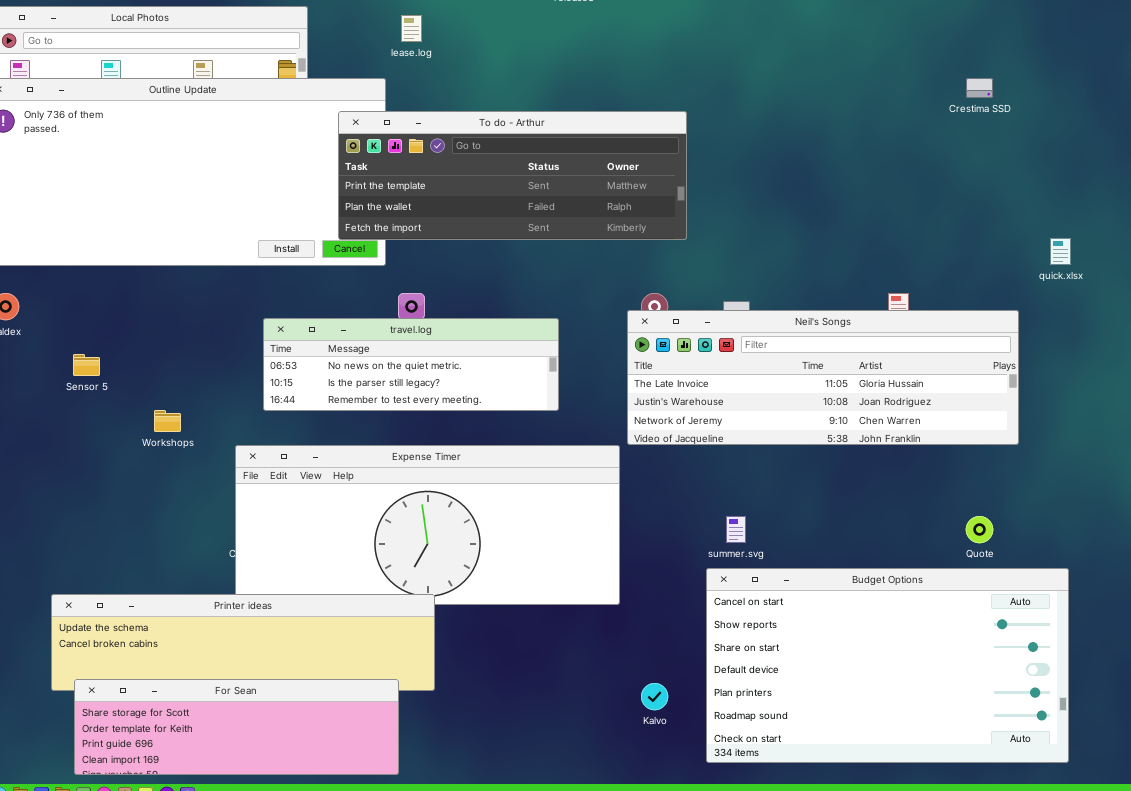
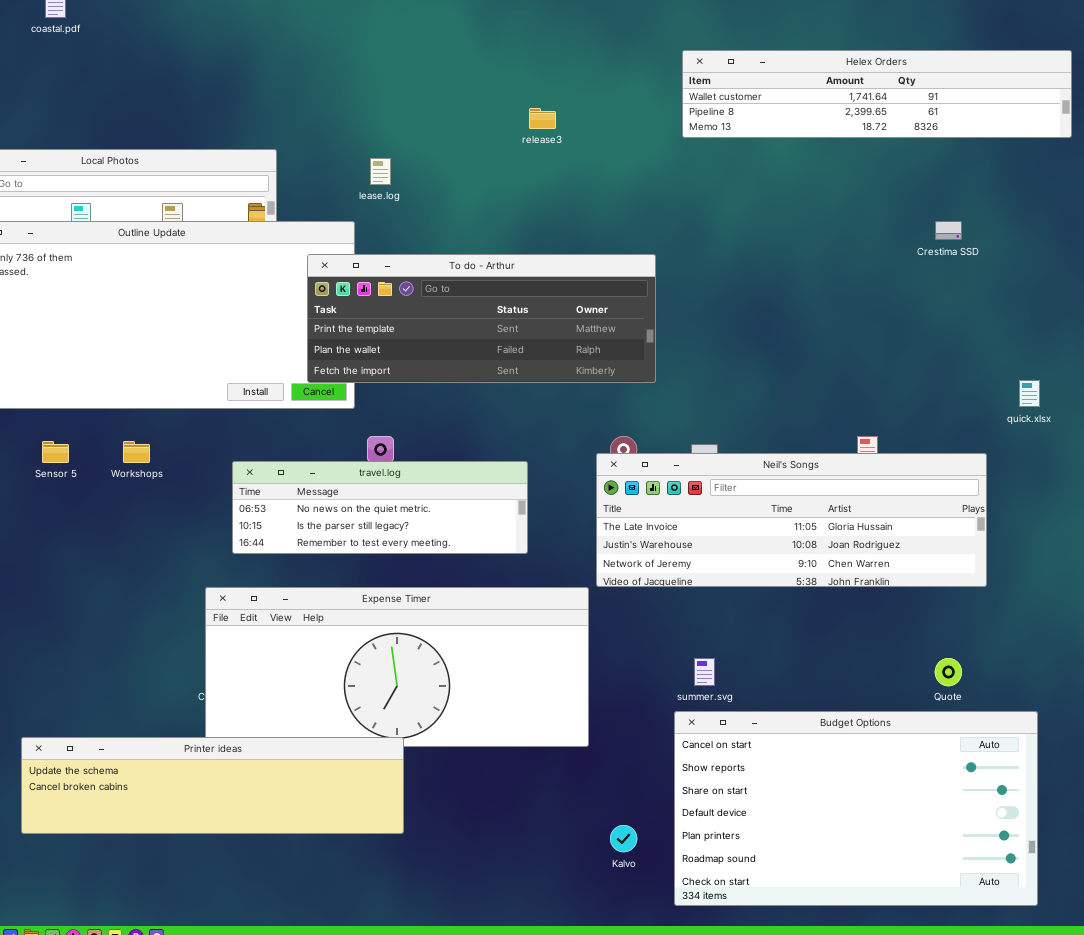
Sensor 5: [73,354,100,376] -> [42,441,69,463], moved
Workshops: [154,410,181,432] -> [123,441,150,463], moved
For Sean: [74,679,399,775] -> none, closed

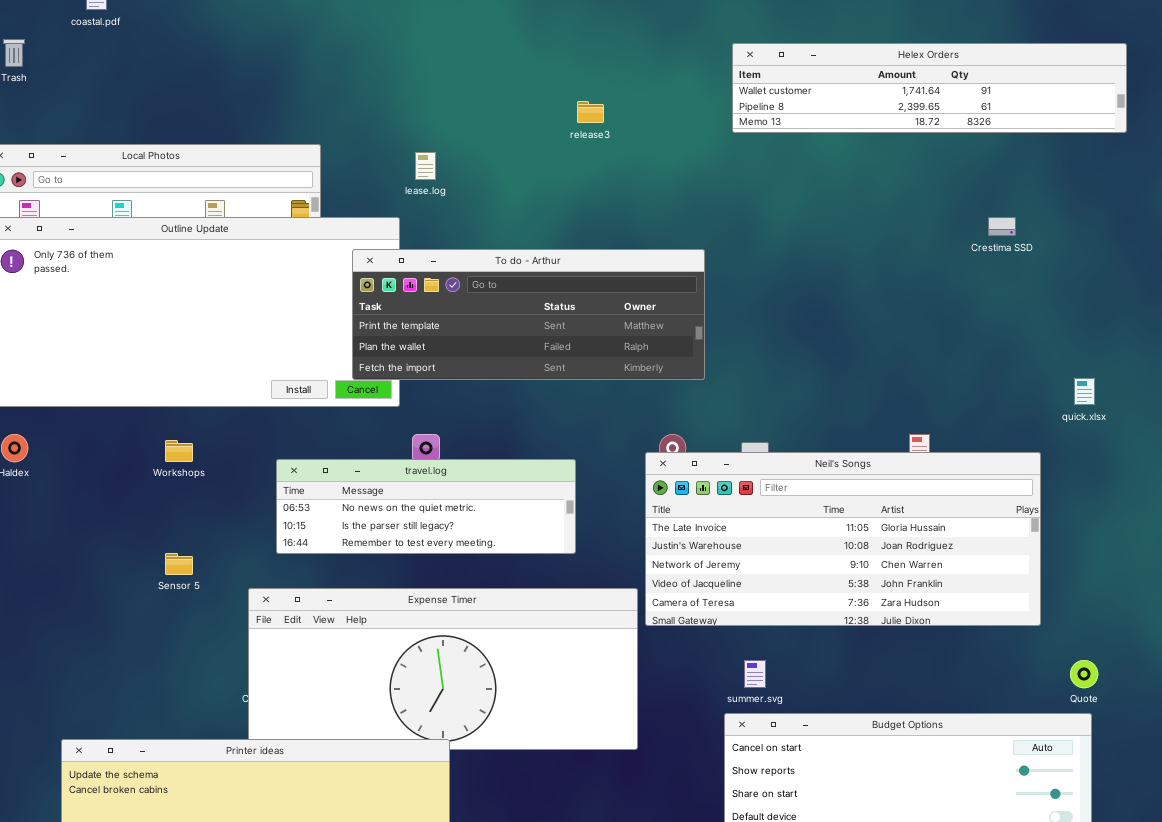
Sensor 5: [42,441,69,463] -> [165,553,193,575], moved
Neil's Songs: [596,453,987,587] -> [645,452,1041,626], resized
Quote: [935,658,962,686] -> [1070,660,1098,688], moved

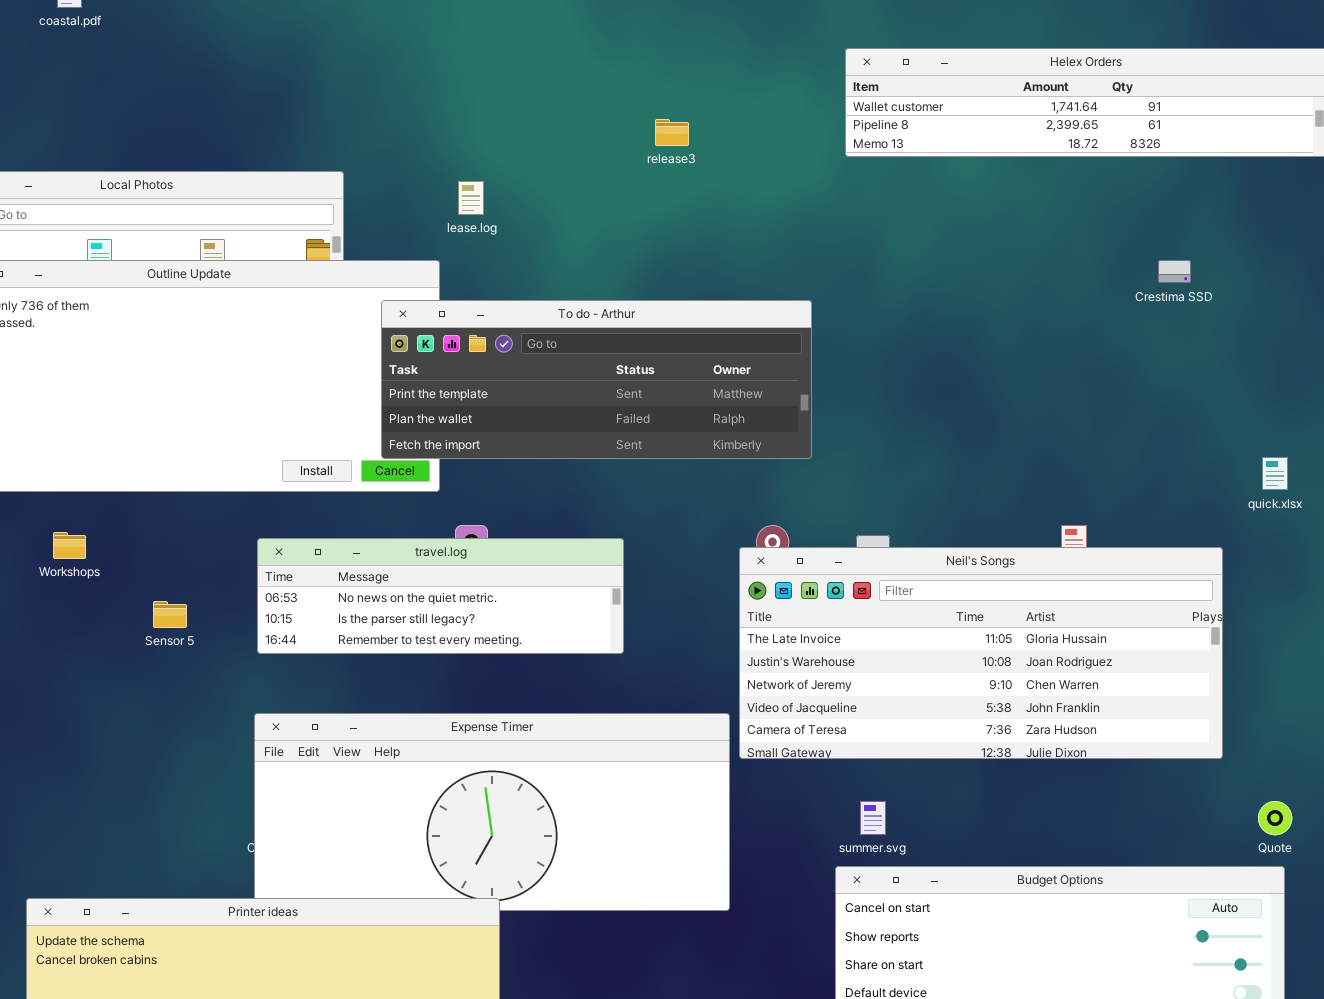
Workshops: [165,440,193,462] -> [53,532,86,559], moved
travel.log: [276,459,576,554] -> [257,538,624,654], moved
Sensor 5: [165,553,193,575] -> [153,601,187,628], moved

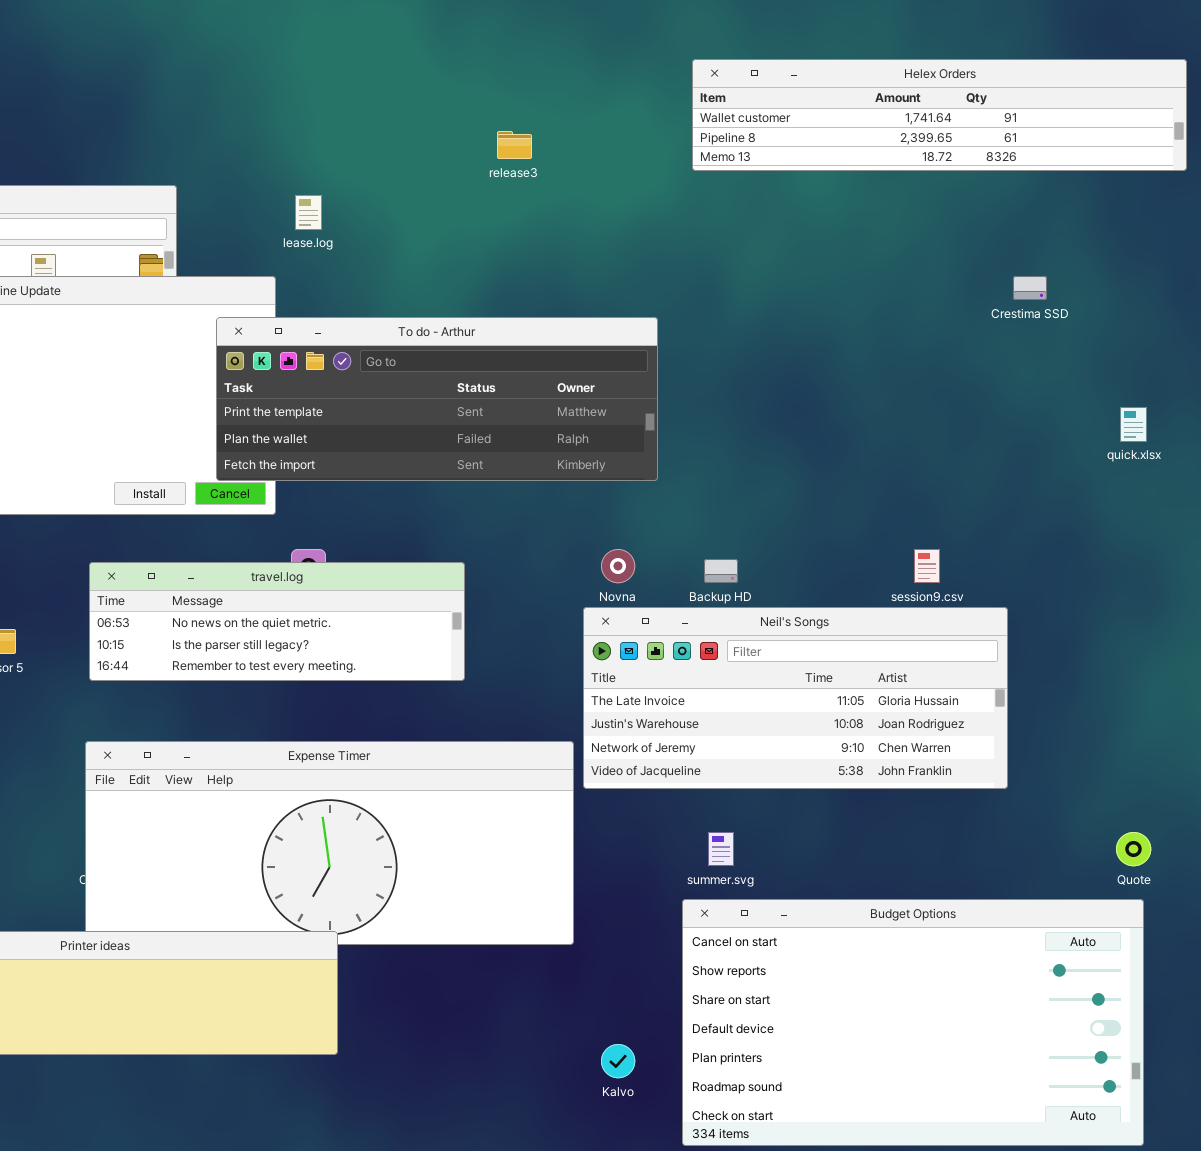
quick.xlsx: [1262,457,1288,490] -> [1120,407,1147,442], moved
Neil's Songs: [739,547,1223,759] -> [583,607,1008,789], resized

